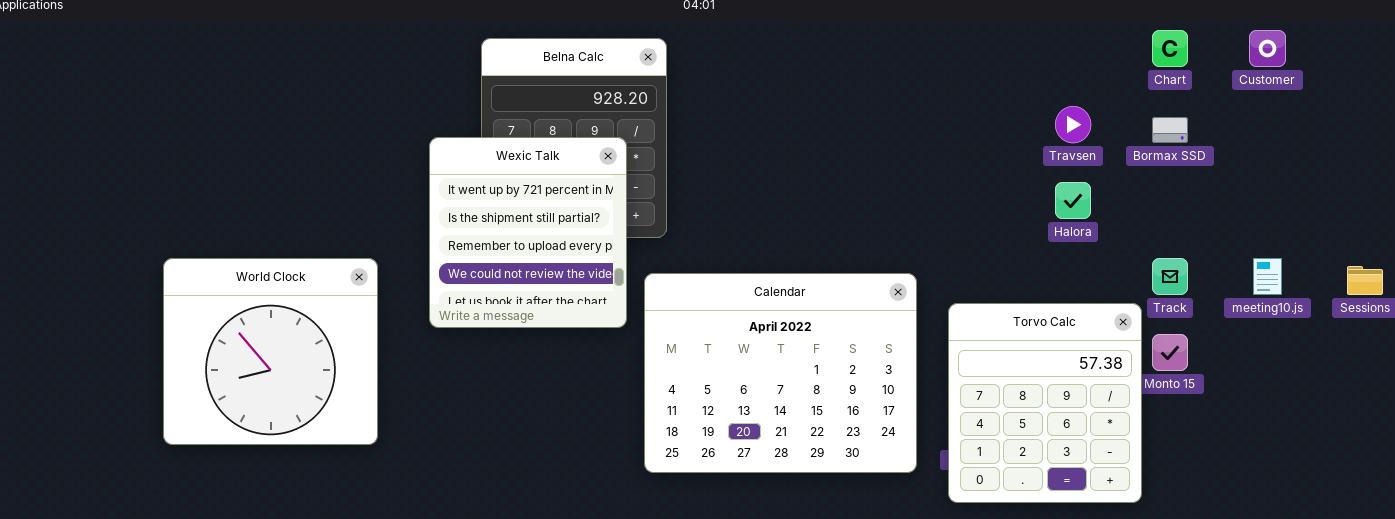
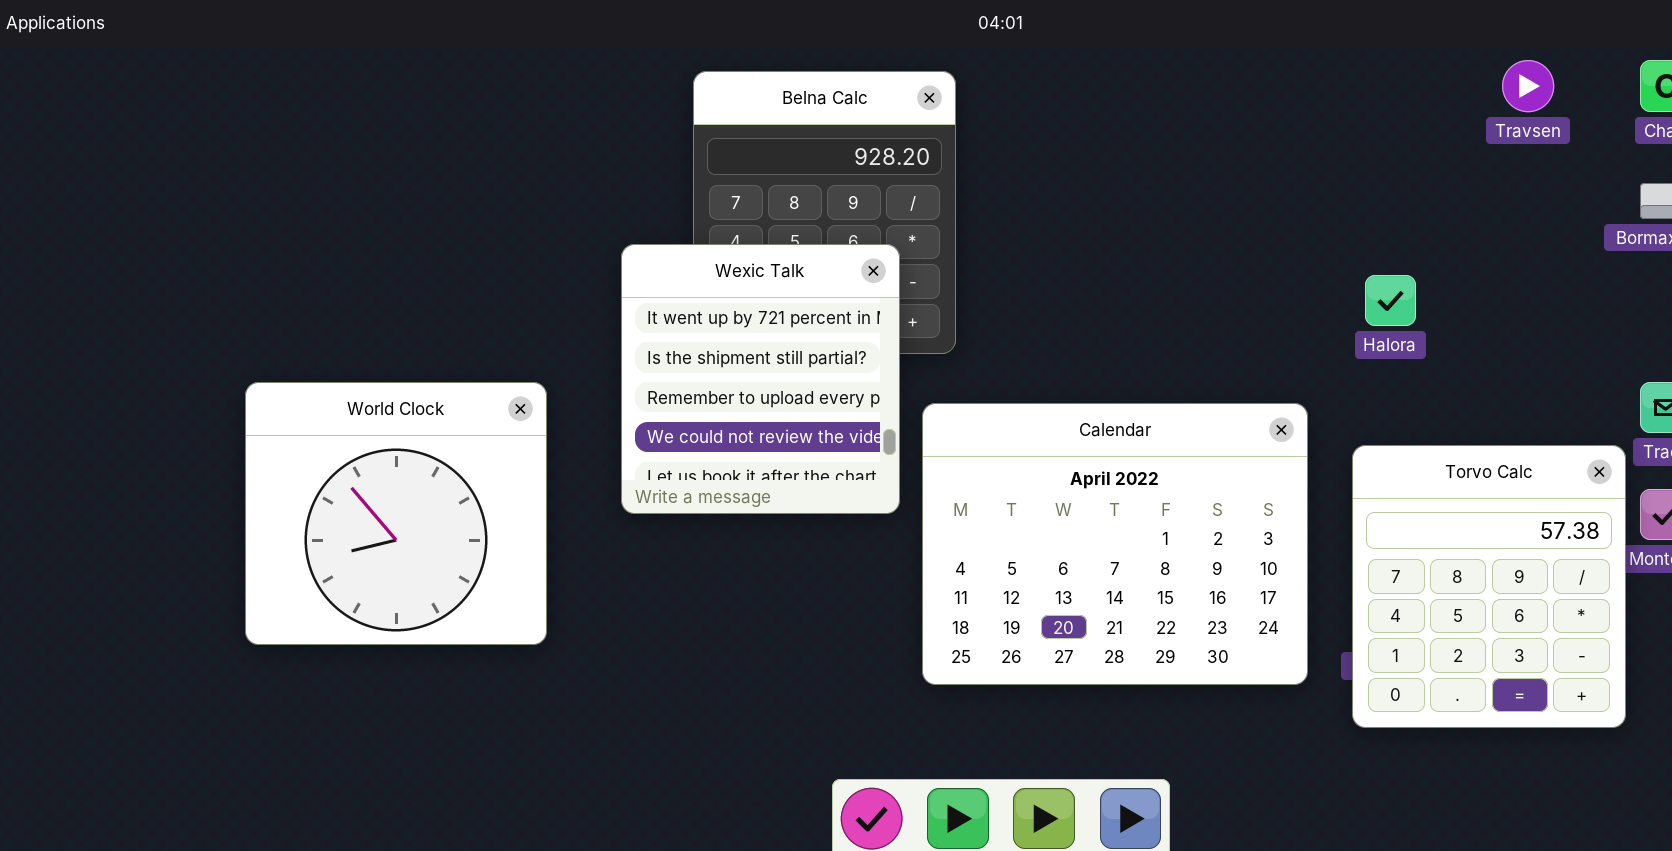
Travsen: [1055,106,1091,143] -> [1502,60,1554,112], moved
Wexic Talk: [429,137,627,328] -> [621,244,900,514], moved
Halora: [1055,182,1091,219] -> [1365,275,1416,326], moved

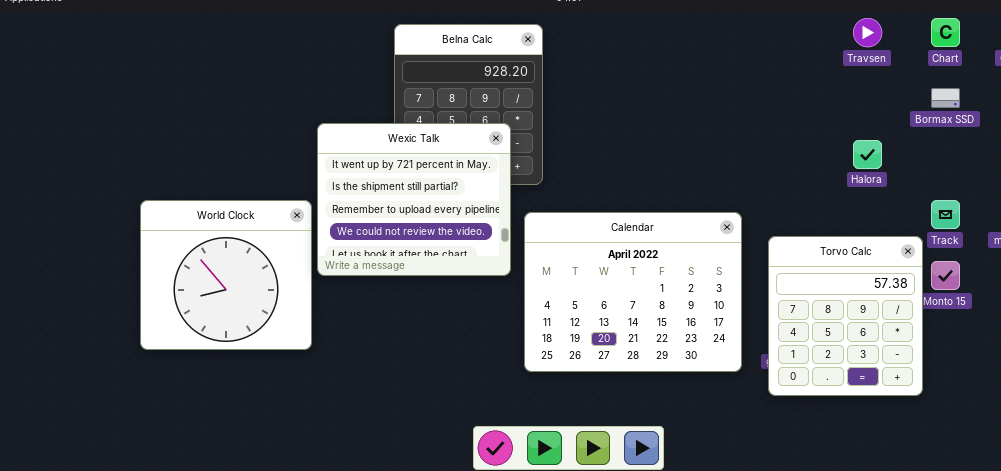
Wexic Talk: [621,244,900,514] -> [317,123,511,276], resized
Halora: [1365,275,1416,326] -> [853,140,882,169], moved

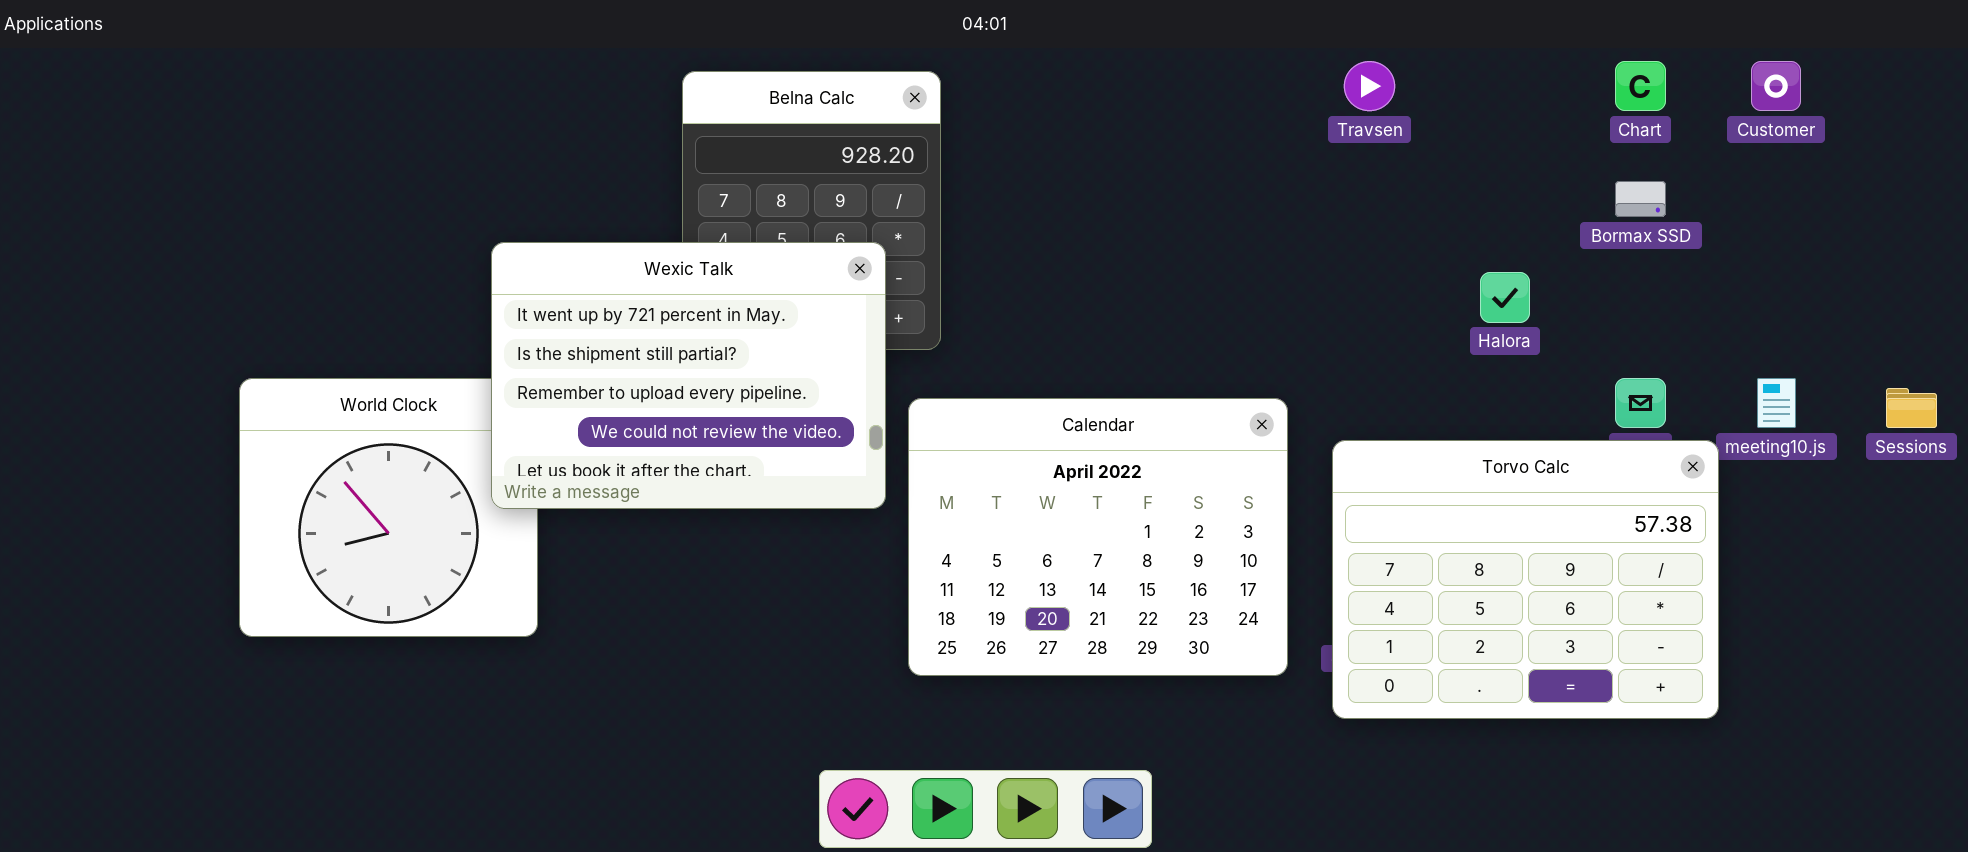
Travsen: [853,18,882,47] -> [1344,61,1395,111], moved
Wexic Talk: [317,123,511,276] -> [491,242,886,509], resized
Torvo Calc: [768,236,923,396] -> [1332,440,1719,719], resized

